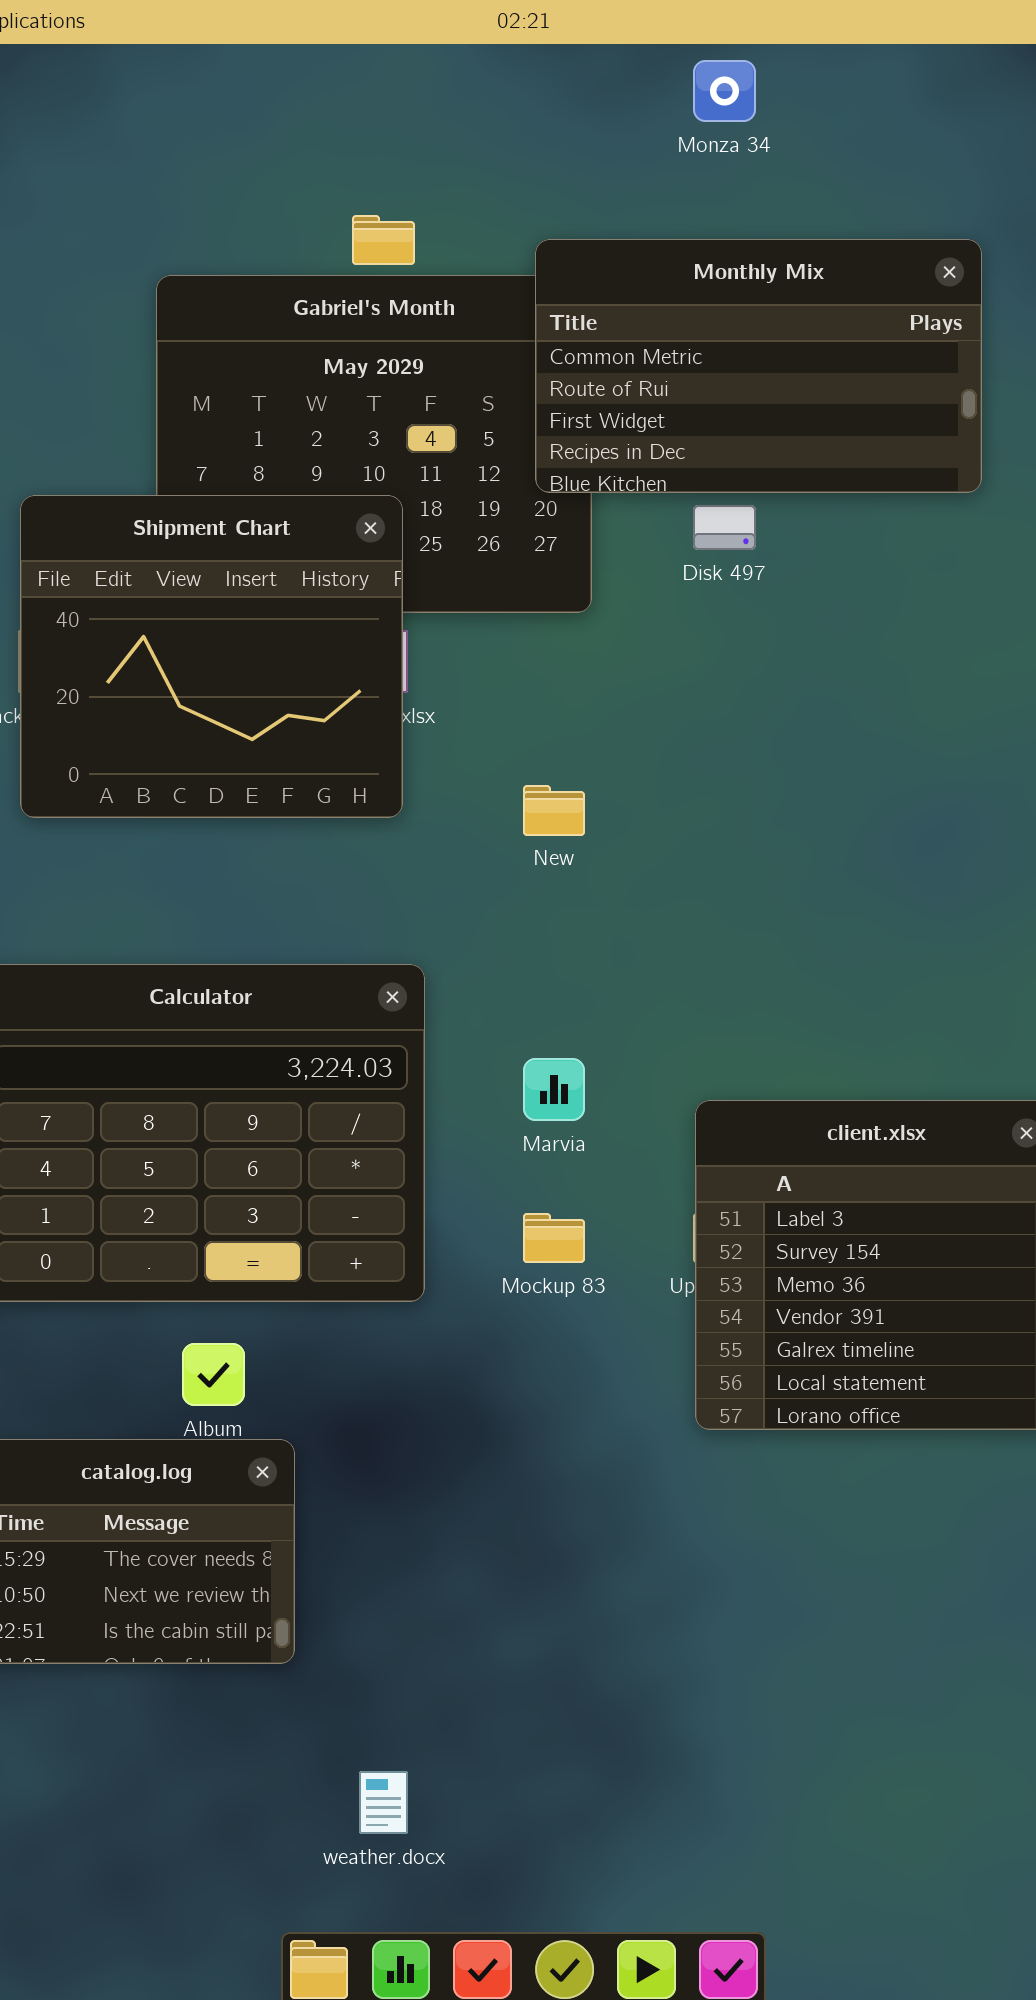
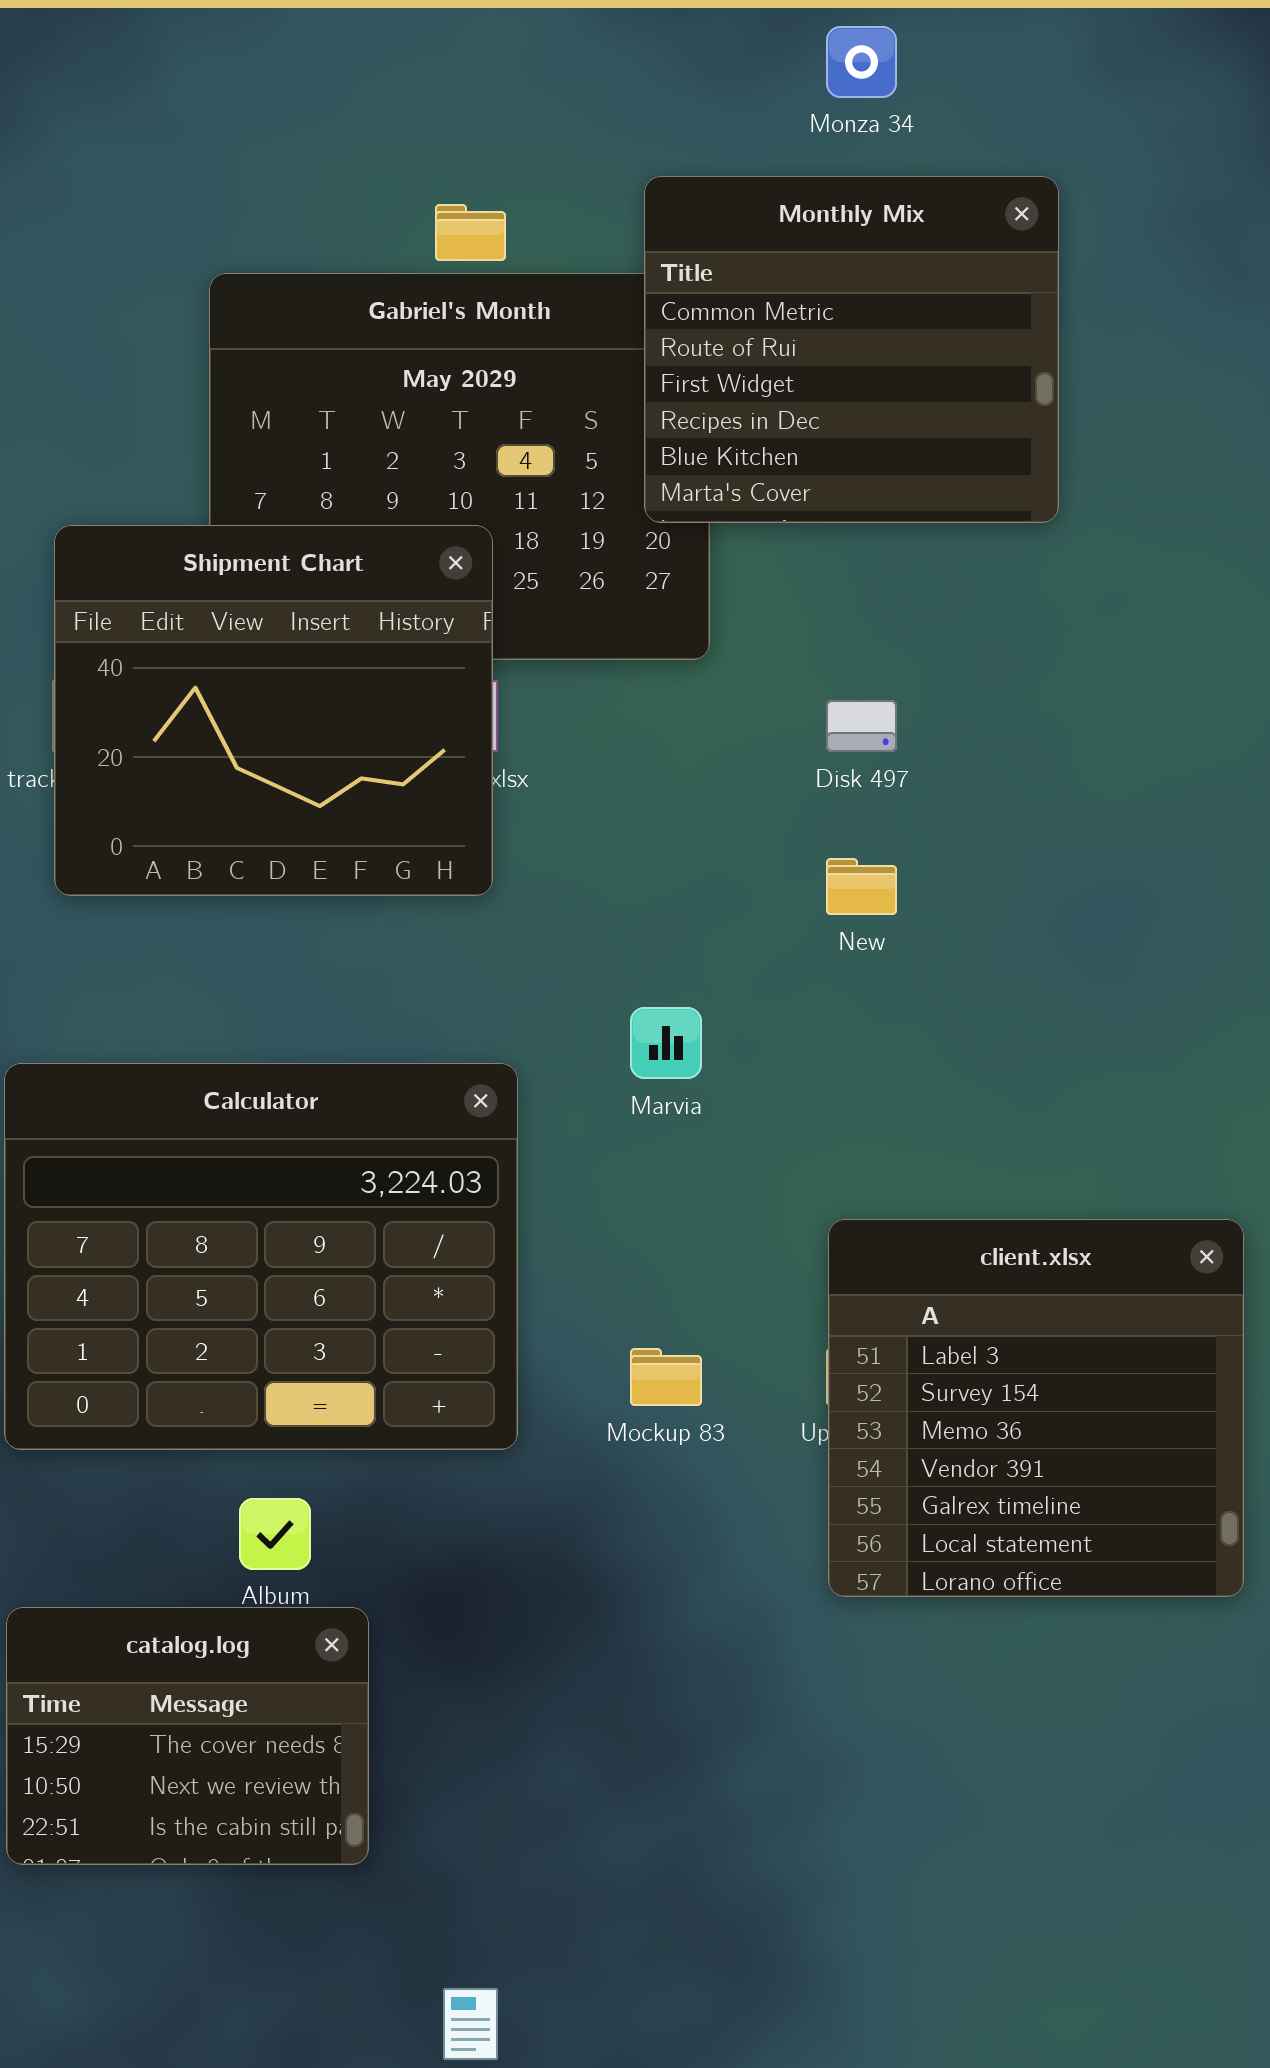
Monthly Mix: [535,239,982,493] -> [644,176,1059,523], resized
Disk 497: [693,505,756,550] -> [826,700,897,752], moved
New: [523,785,585,836] -> [826,858,897,915], moved
Marvia: [523,1058,585,1121] -> [630,1007,702,1079], moved

